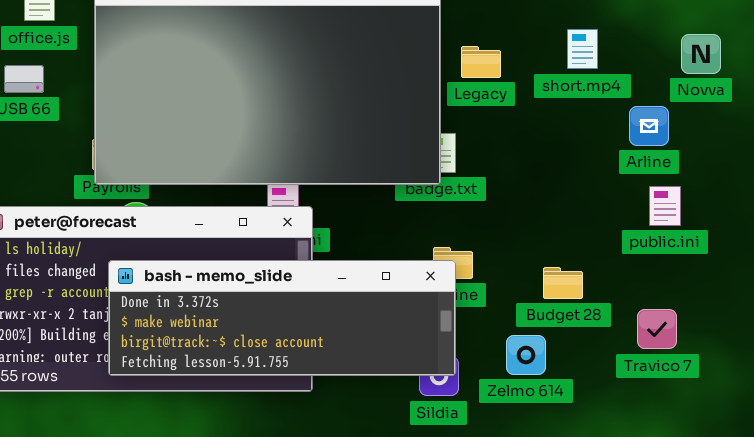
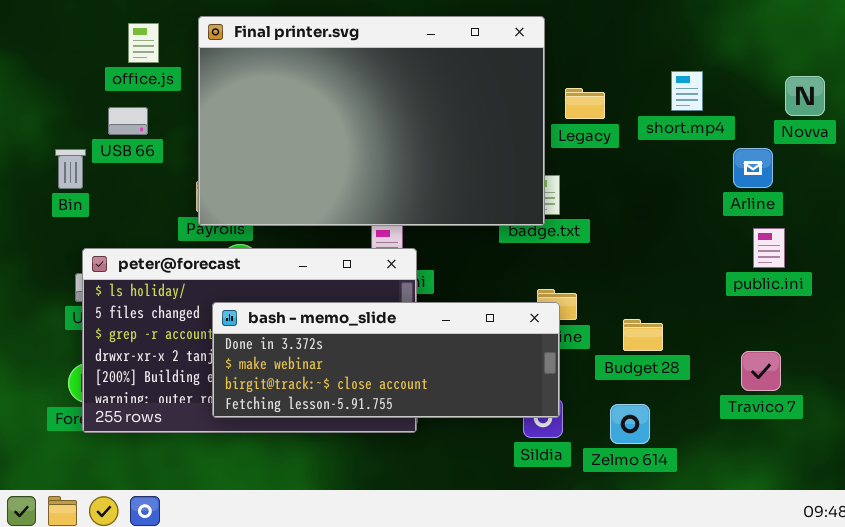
Budget 28: [543,267,583,299] -> [623,319,663,351], moved
Zelmo 614: [506,335,546,375] -> [610,404,650,444], moved

